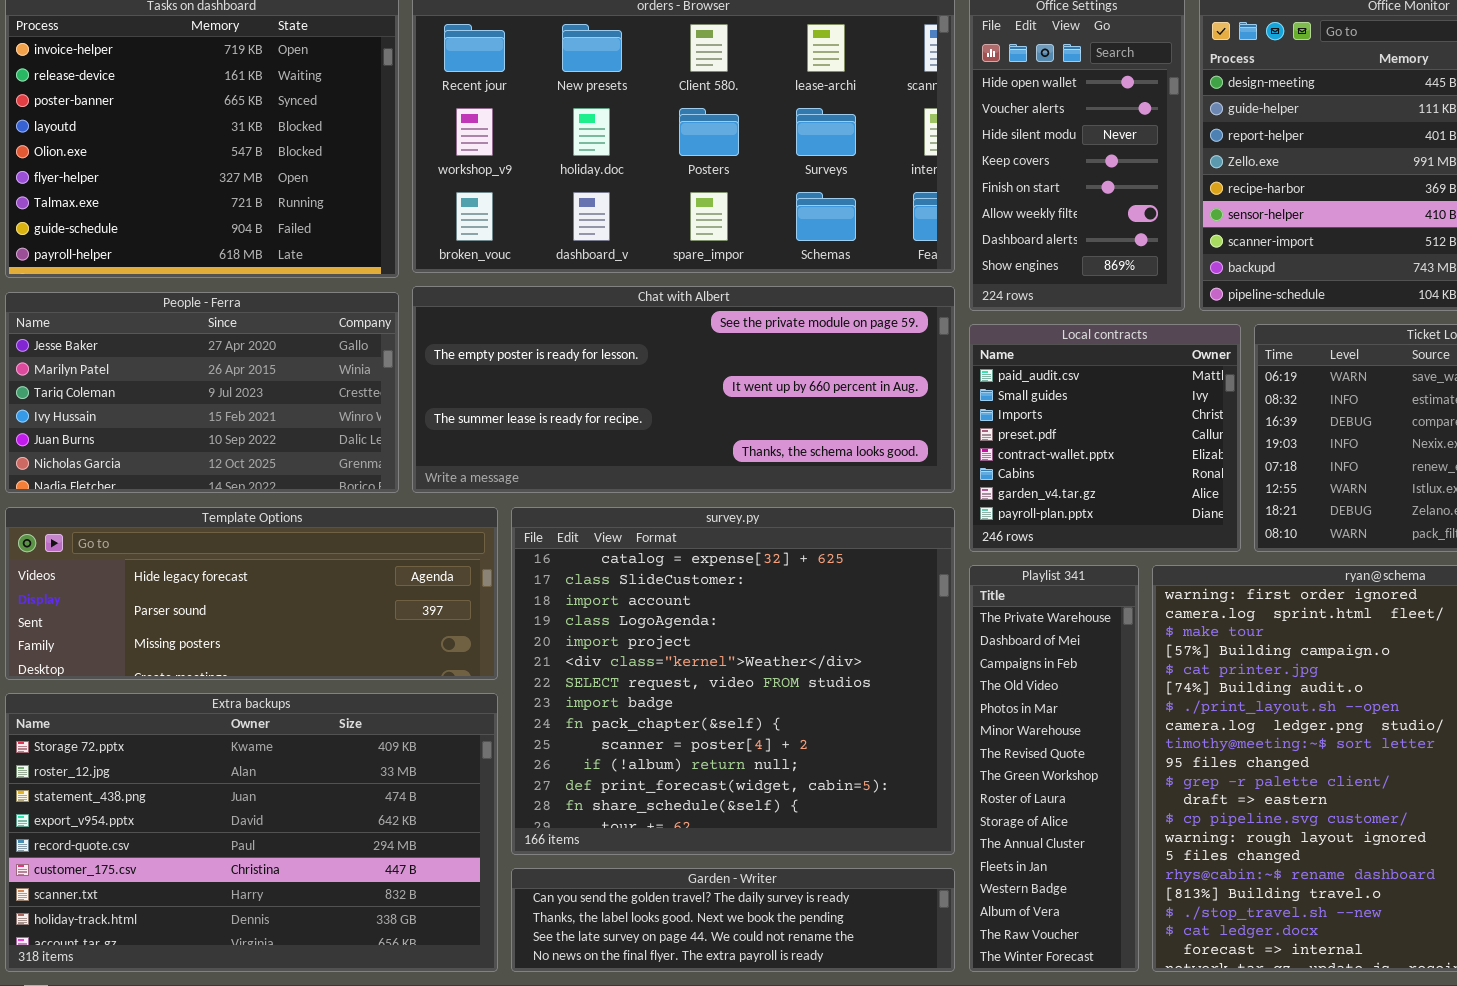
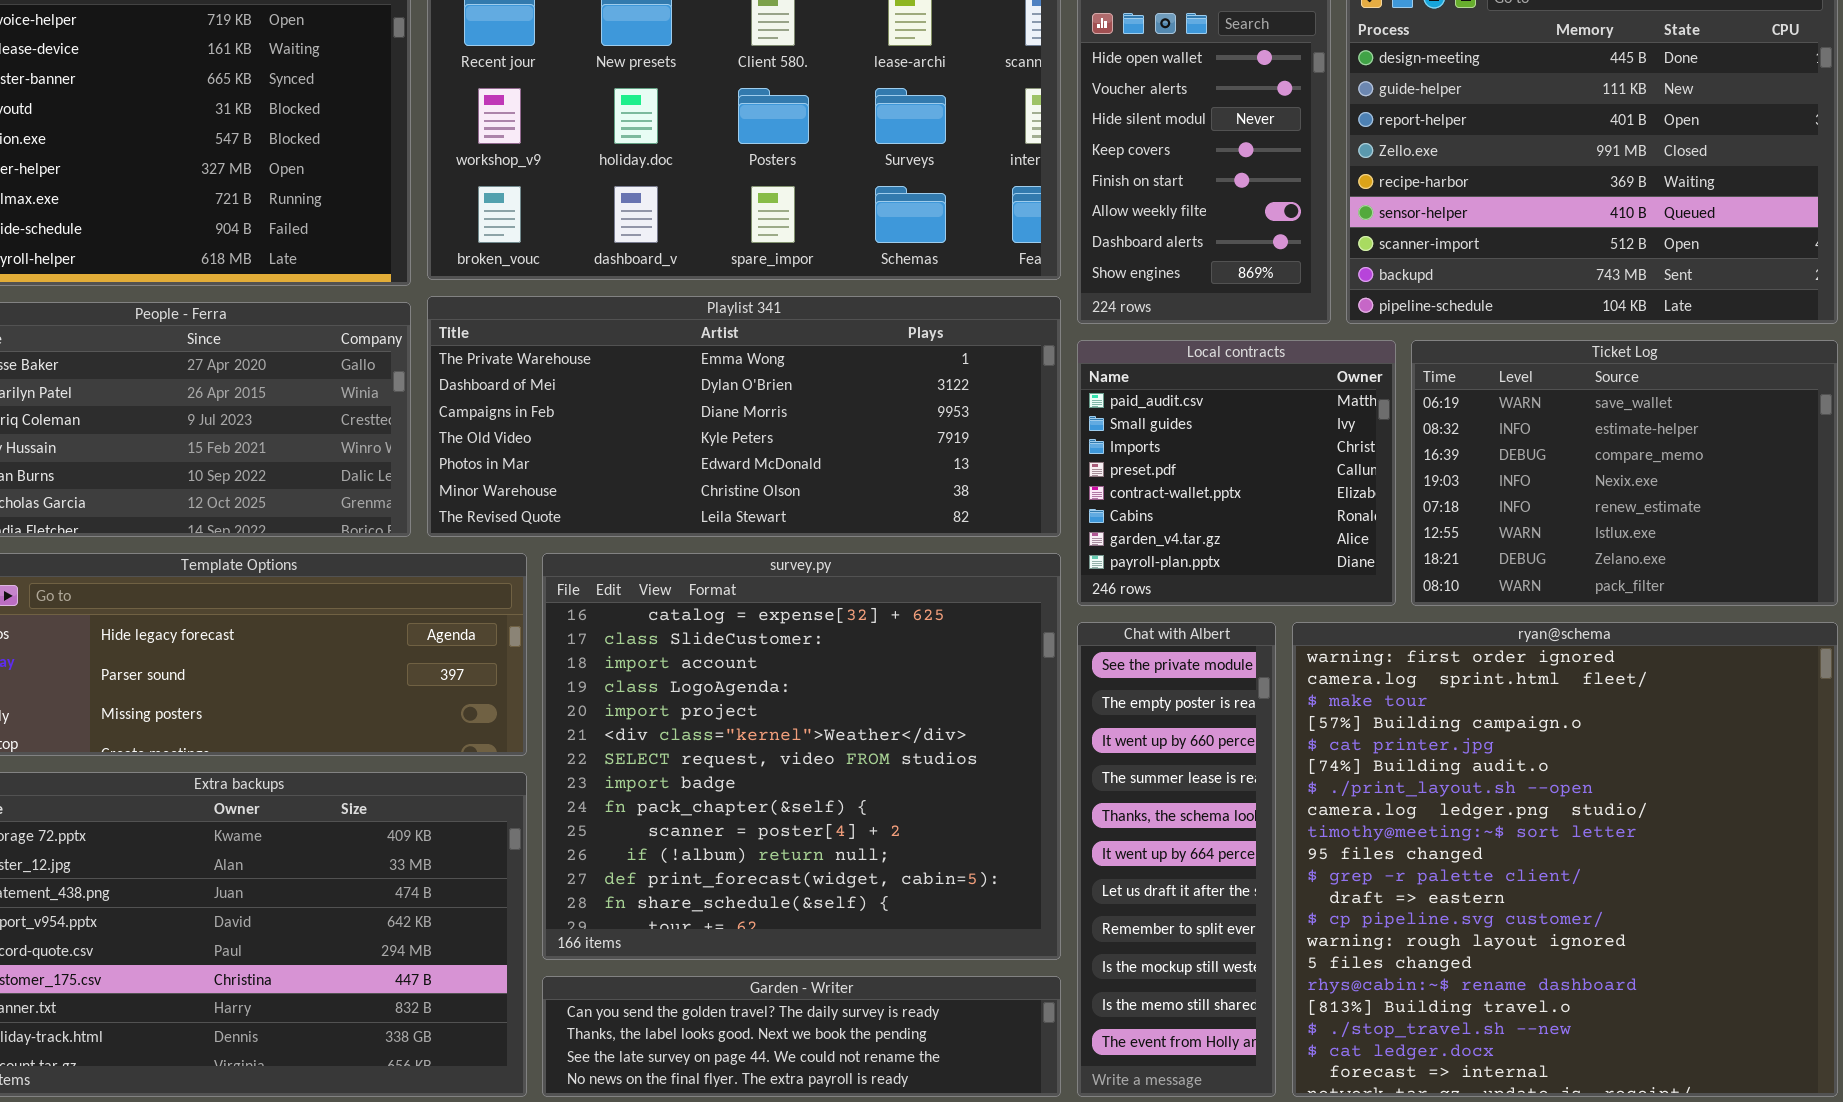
Chat with Albert: [412,286,955,493] -> [1077,622,1276,1097], moved, resized
Playlist 341: [969,565,1139,972] -> [427,296,1061,537], moved, resized

